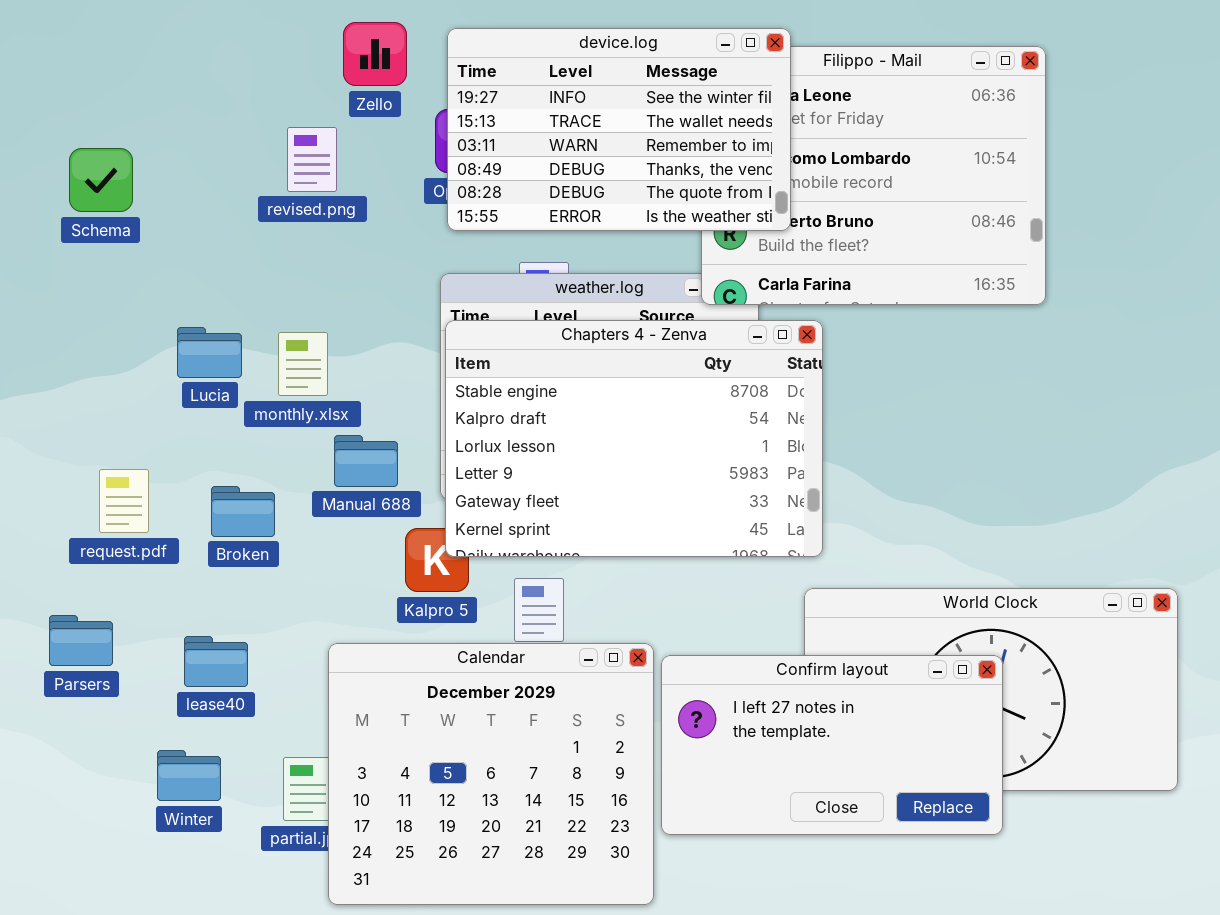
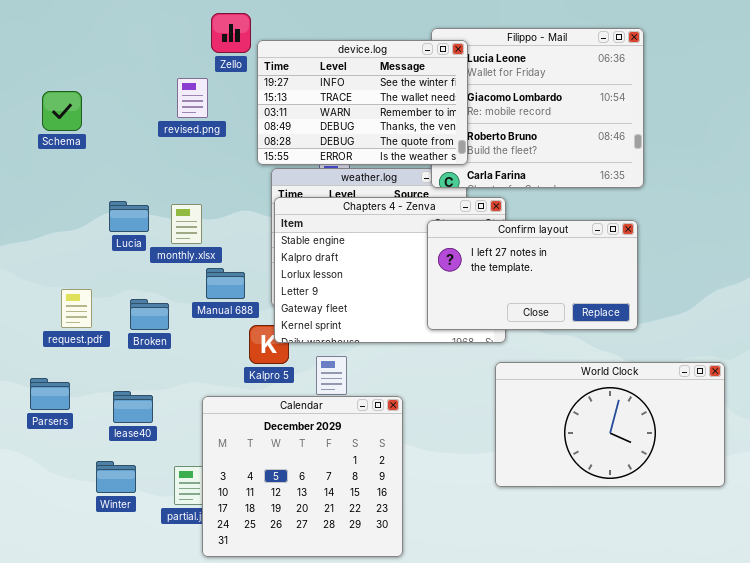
device.log: [447,28,791,231] -> [257,40,468,165], moved
Confirm layout: [661,655,1003,835] -> [427,220,638,330], moved

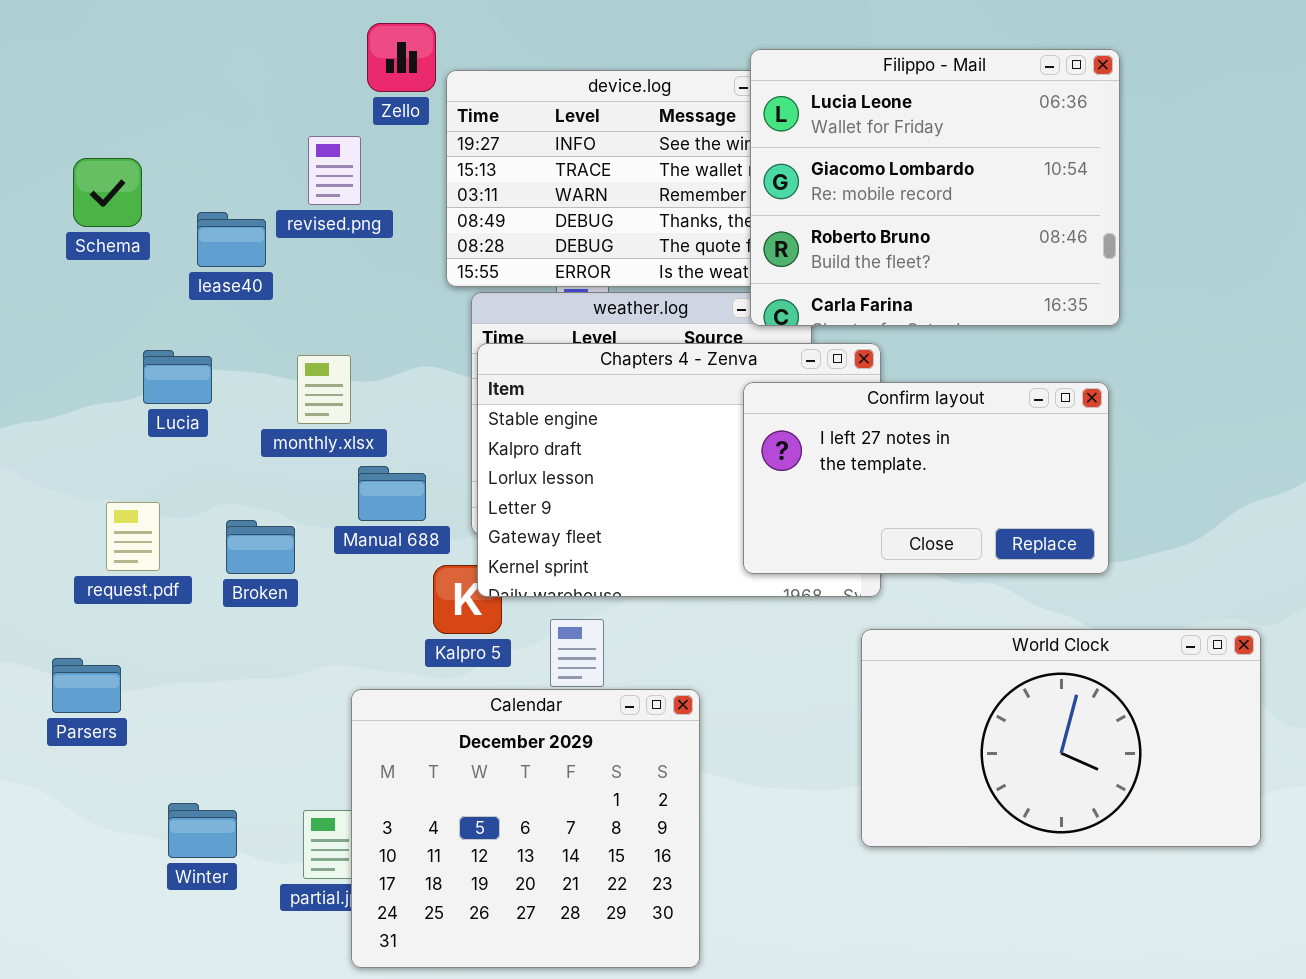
Filippo - Mail: [431,28,644,188] -> [750,49,1120,326], raised
Lucia: [109,201,149,232] -> [143,350,212,404], moved
lease40: [113,391,153,423] -> [197,212,266,267], moved

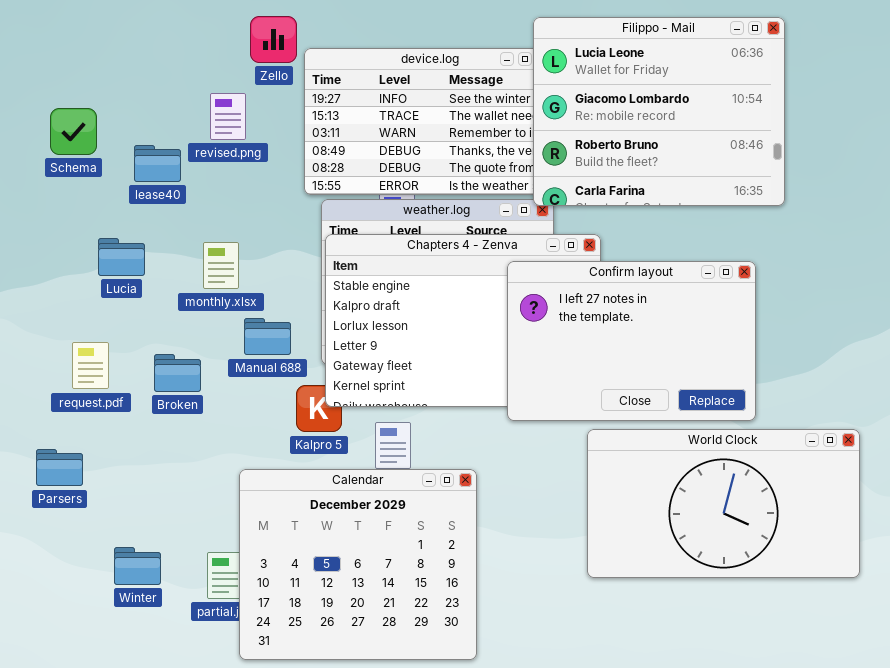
Filippo - Mail: [750,49,1120,326] -> [533,17,785,206], moved
Confirm layout: [743,382,1109,574] -> [507,261,756,421], resized

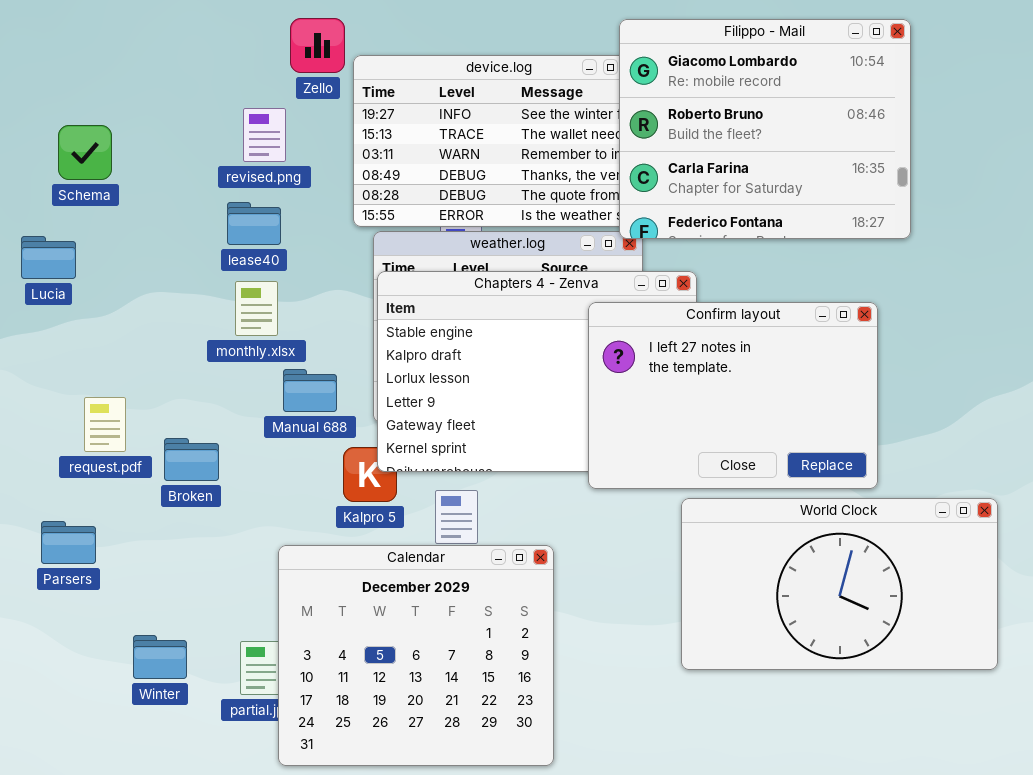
Filippo - Mail: [533,17,785,206] -> [619,19,911,239], scrolled down 1 row
lease40: [134,145,181,182] -> [227,202,281,245], moved
Lucia: [98,238,145,276] -> [21,236,76,279], moved
Broken: [154,354,201,392] -> [164,438,219,481], moved

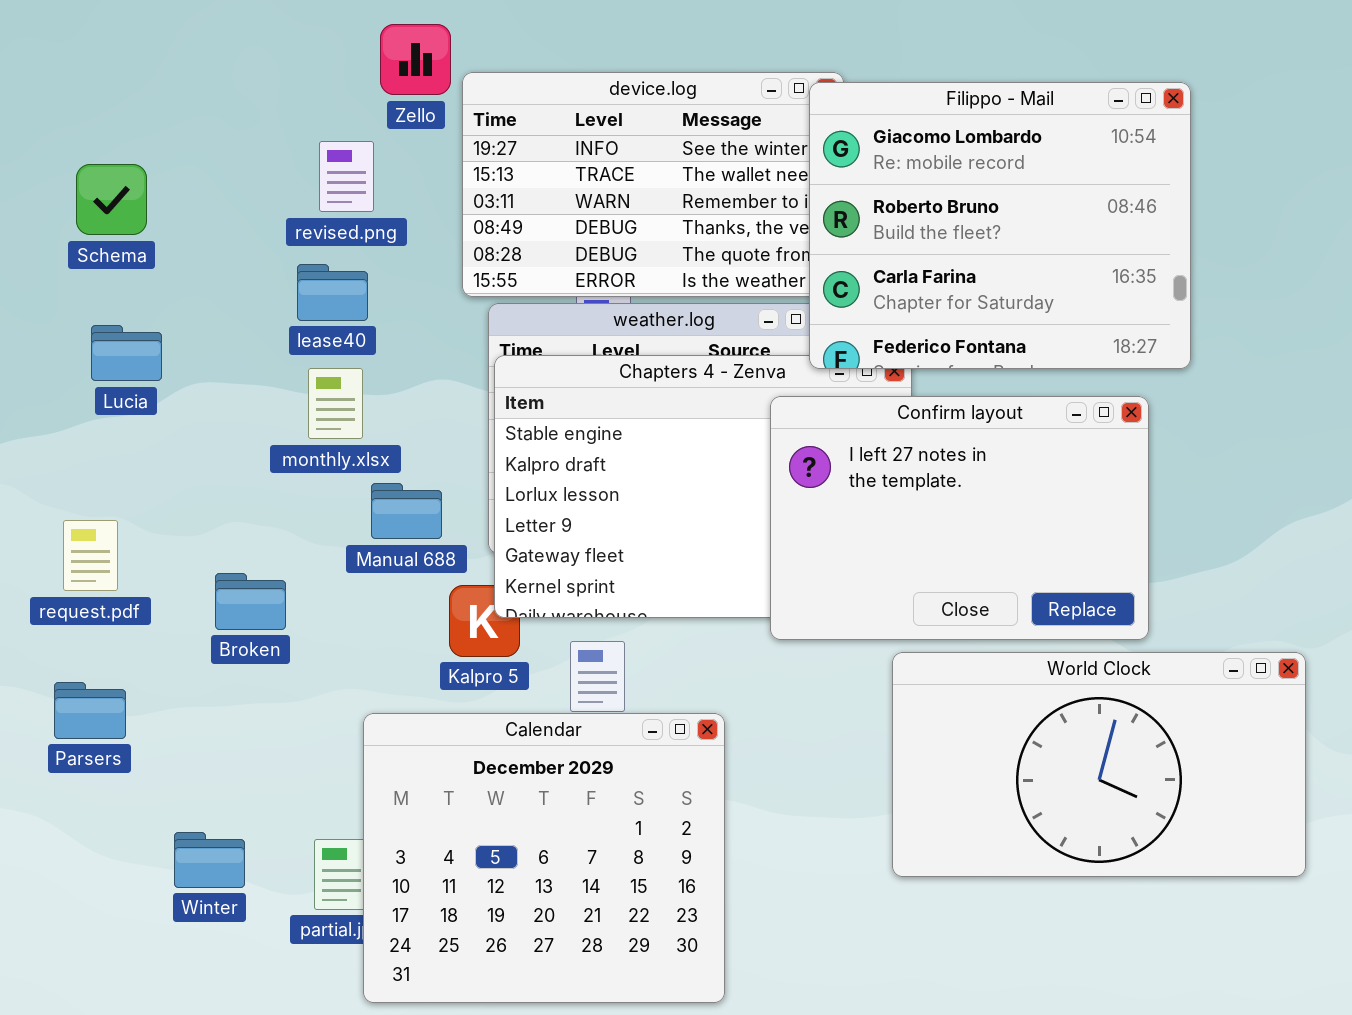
Filippo - Mail: [619,19,911,239] -> [809,82,1191,369], moved
Lucia: [21,236,76,279] -> [91,325,162,381], moved
request.pdf: [84,397,126,452] -> [63,520,118,591], moved

